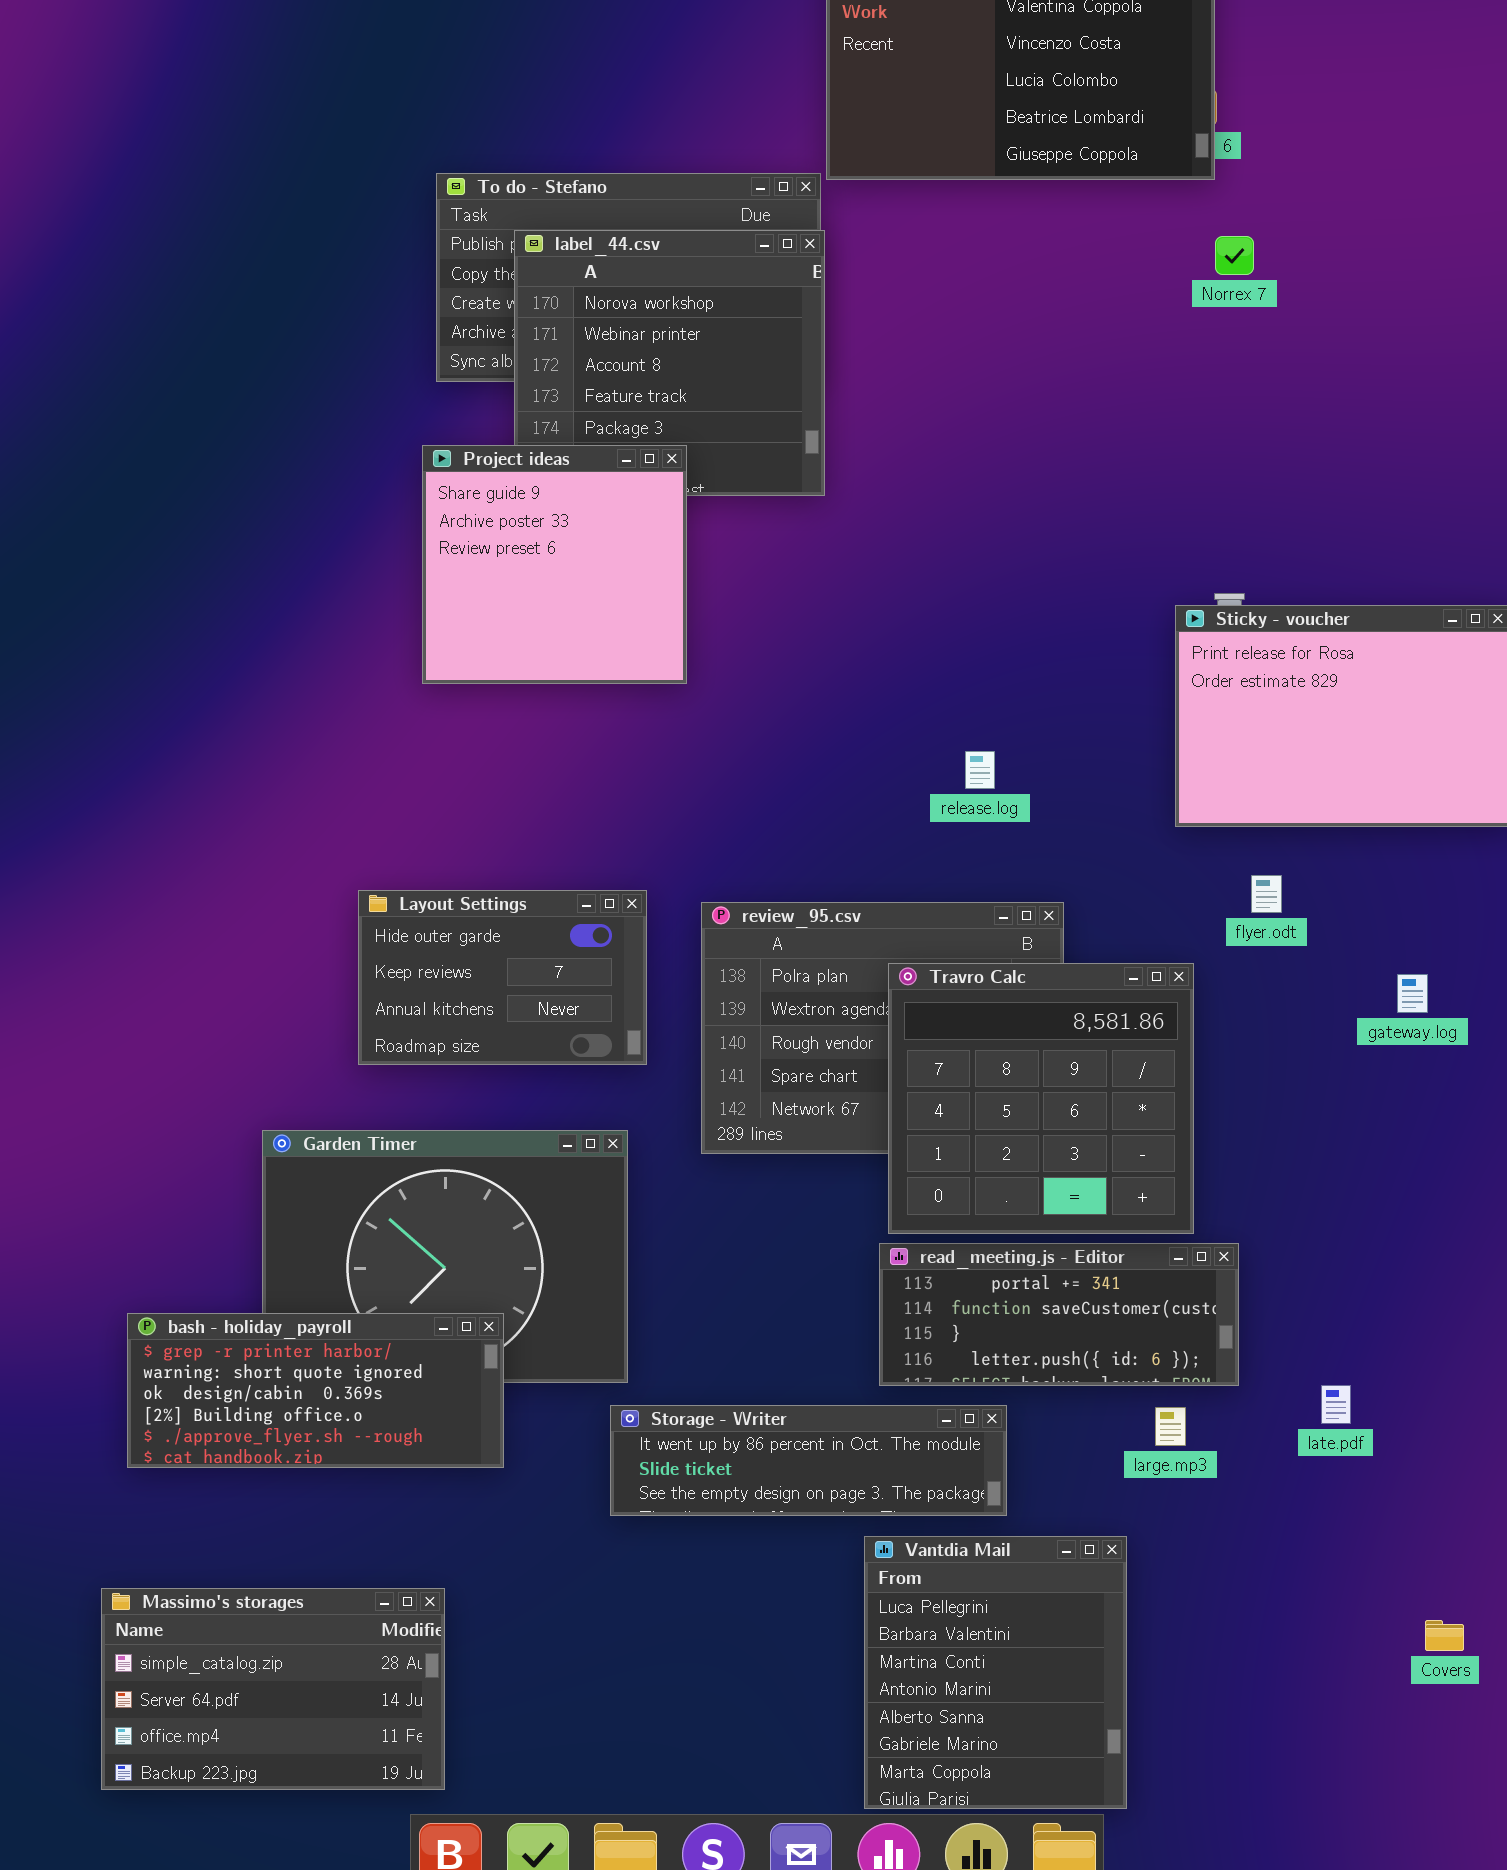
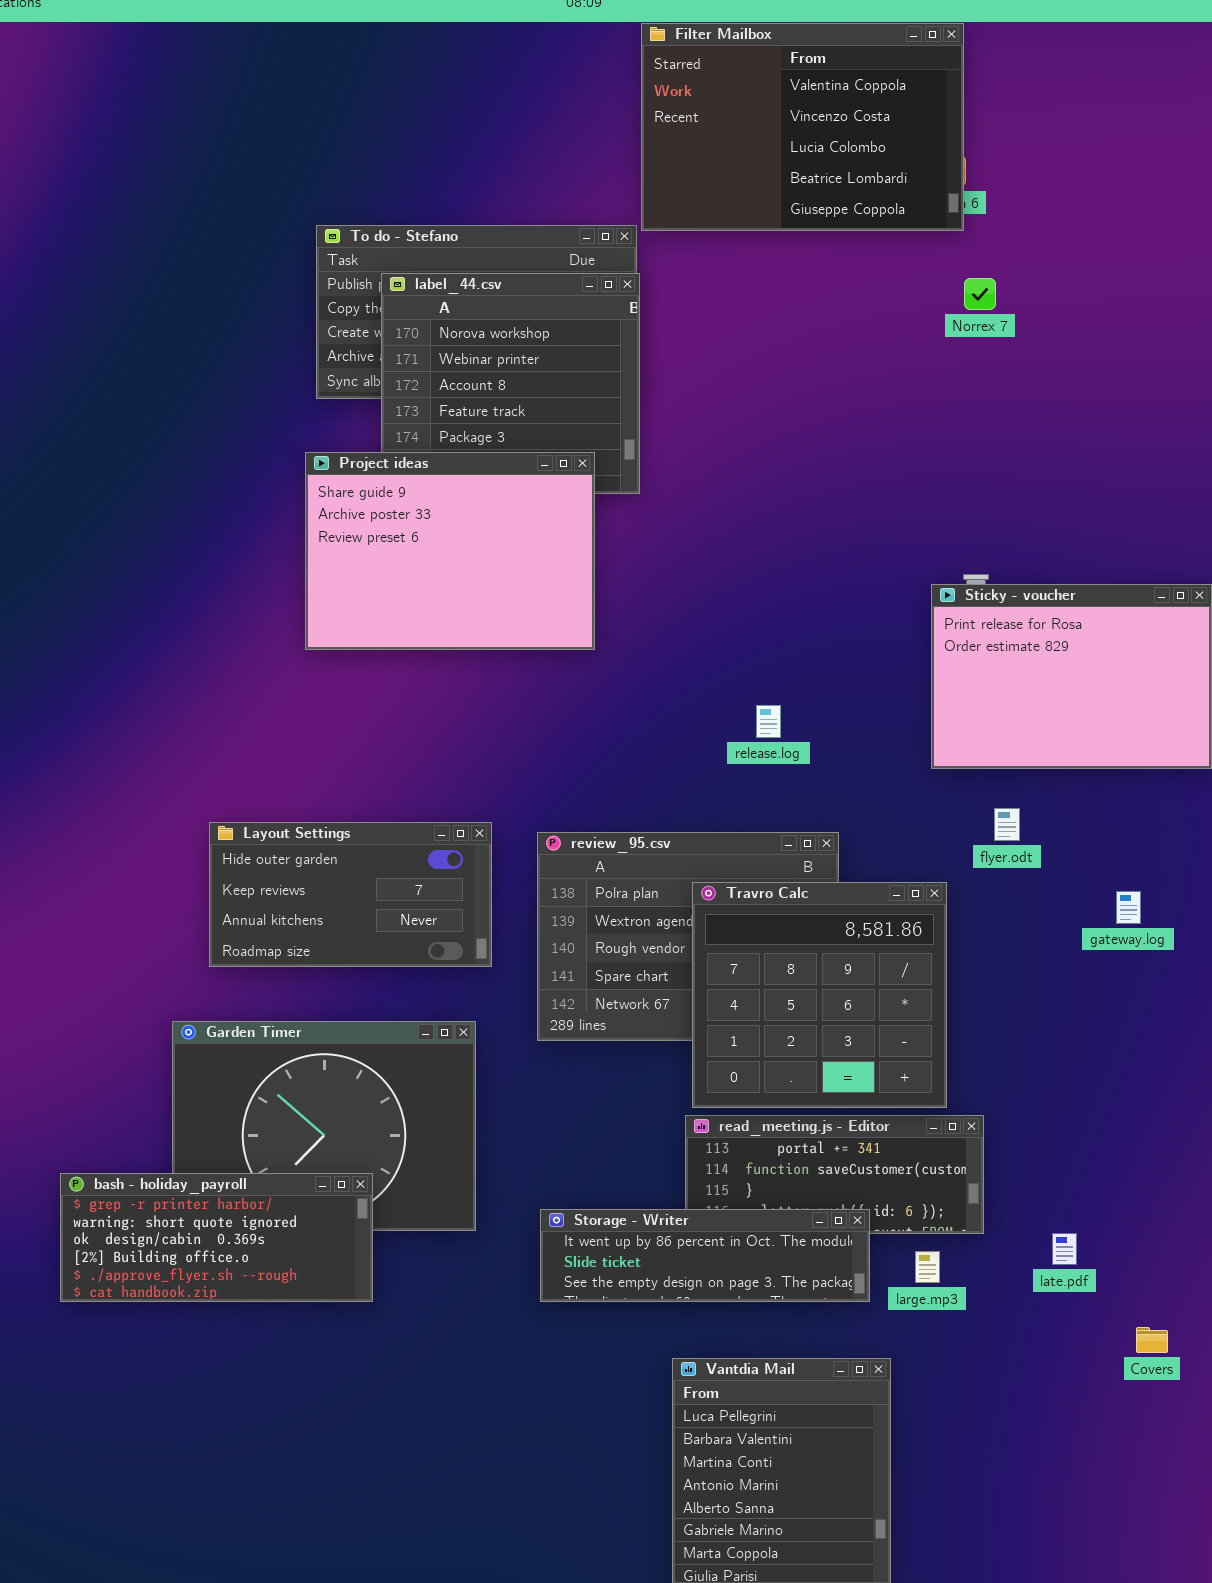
Project ideas: [422,445,687,684] -> [305,452,595,650], resized
Layout Settings: [358,890,647,1065] -> [209,822,492,967], resized
Storage - Writer: [610,1405,1007,1516] -> [540,1209,870,1302], moved
Massimo's storages: [101,1588,445,1790] -> none, closed
Covers: [1425,1620,1464,1651] -> [1136,1327,1168,1353], moved

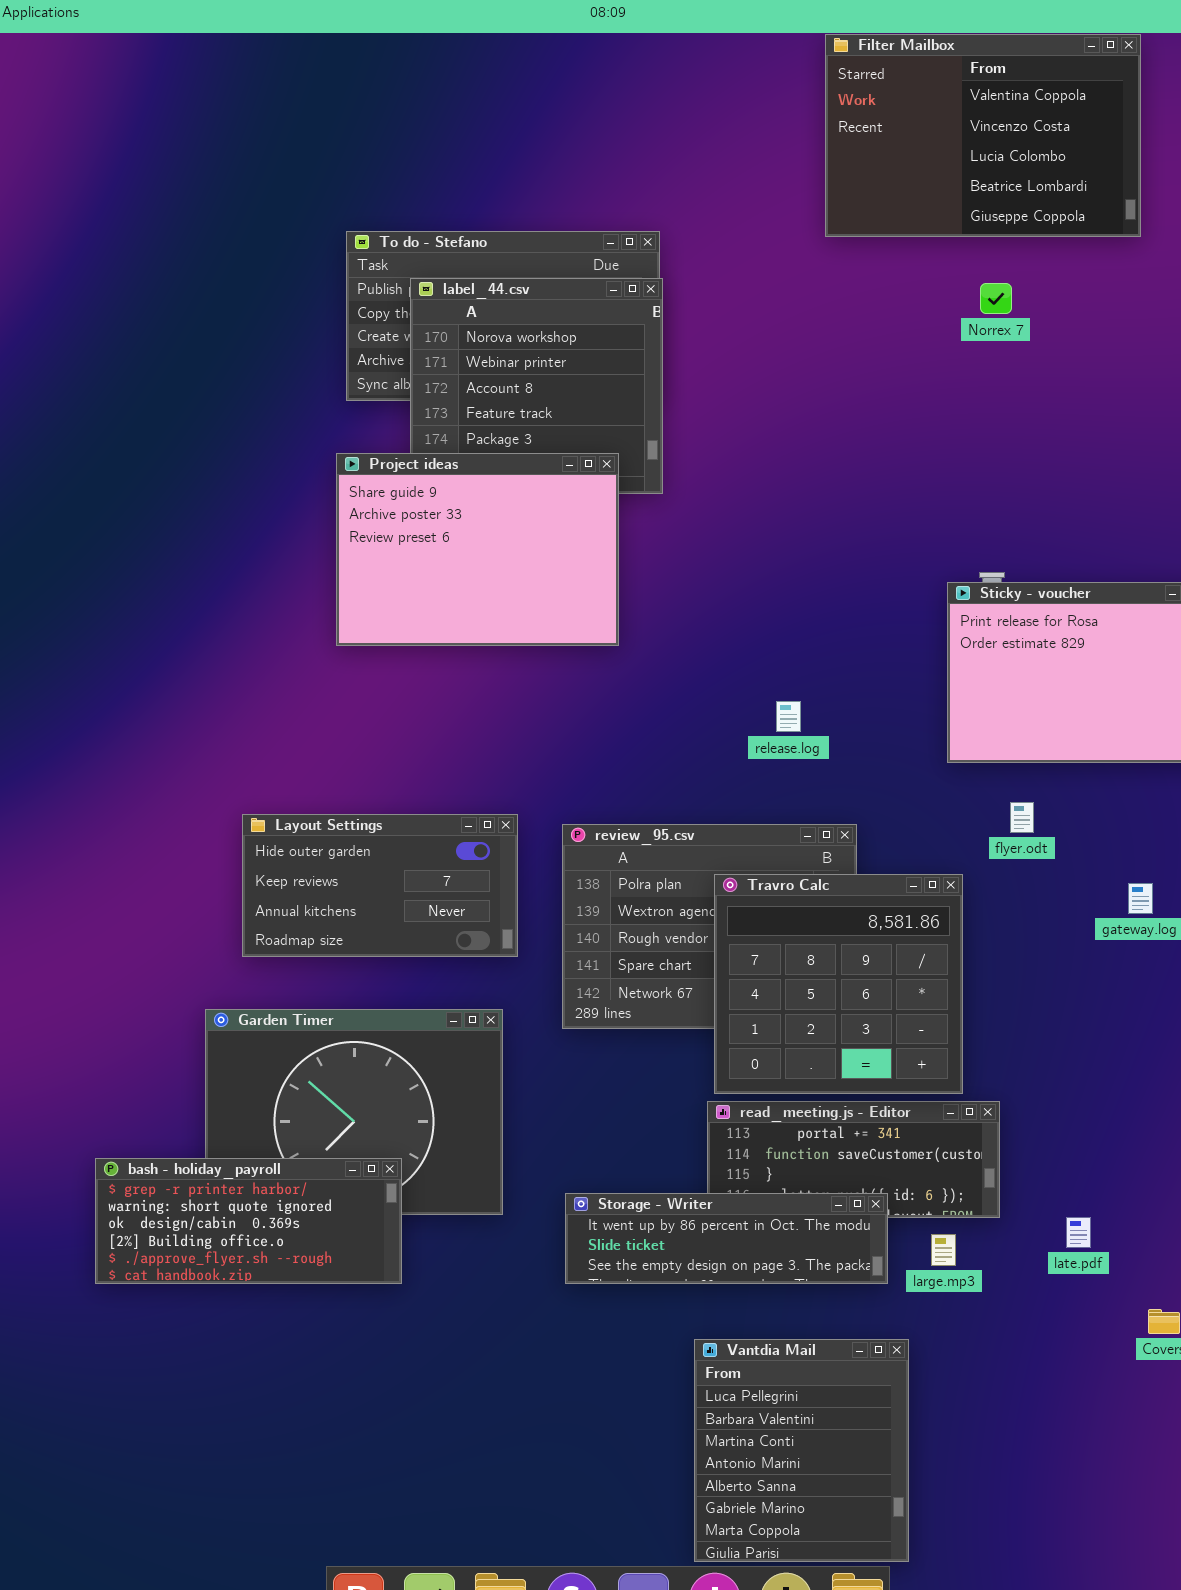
Filter Mailbox: [641,23,964,231] -> [825,34,1141,237], moved

